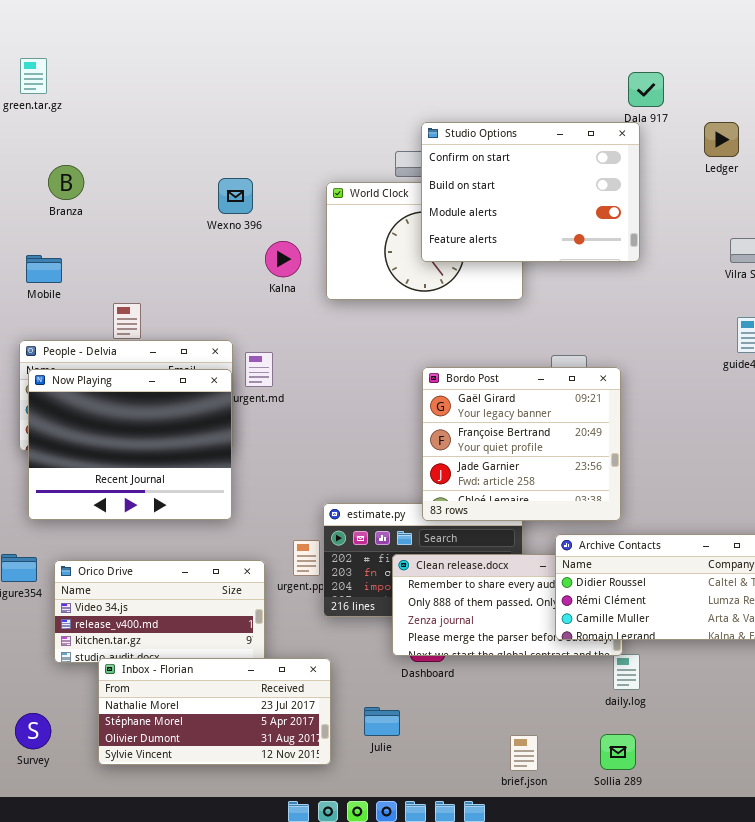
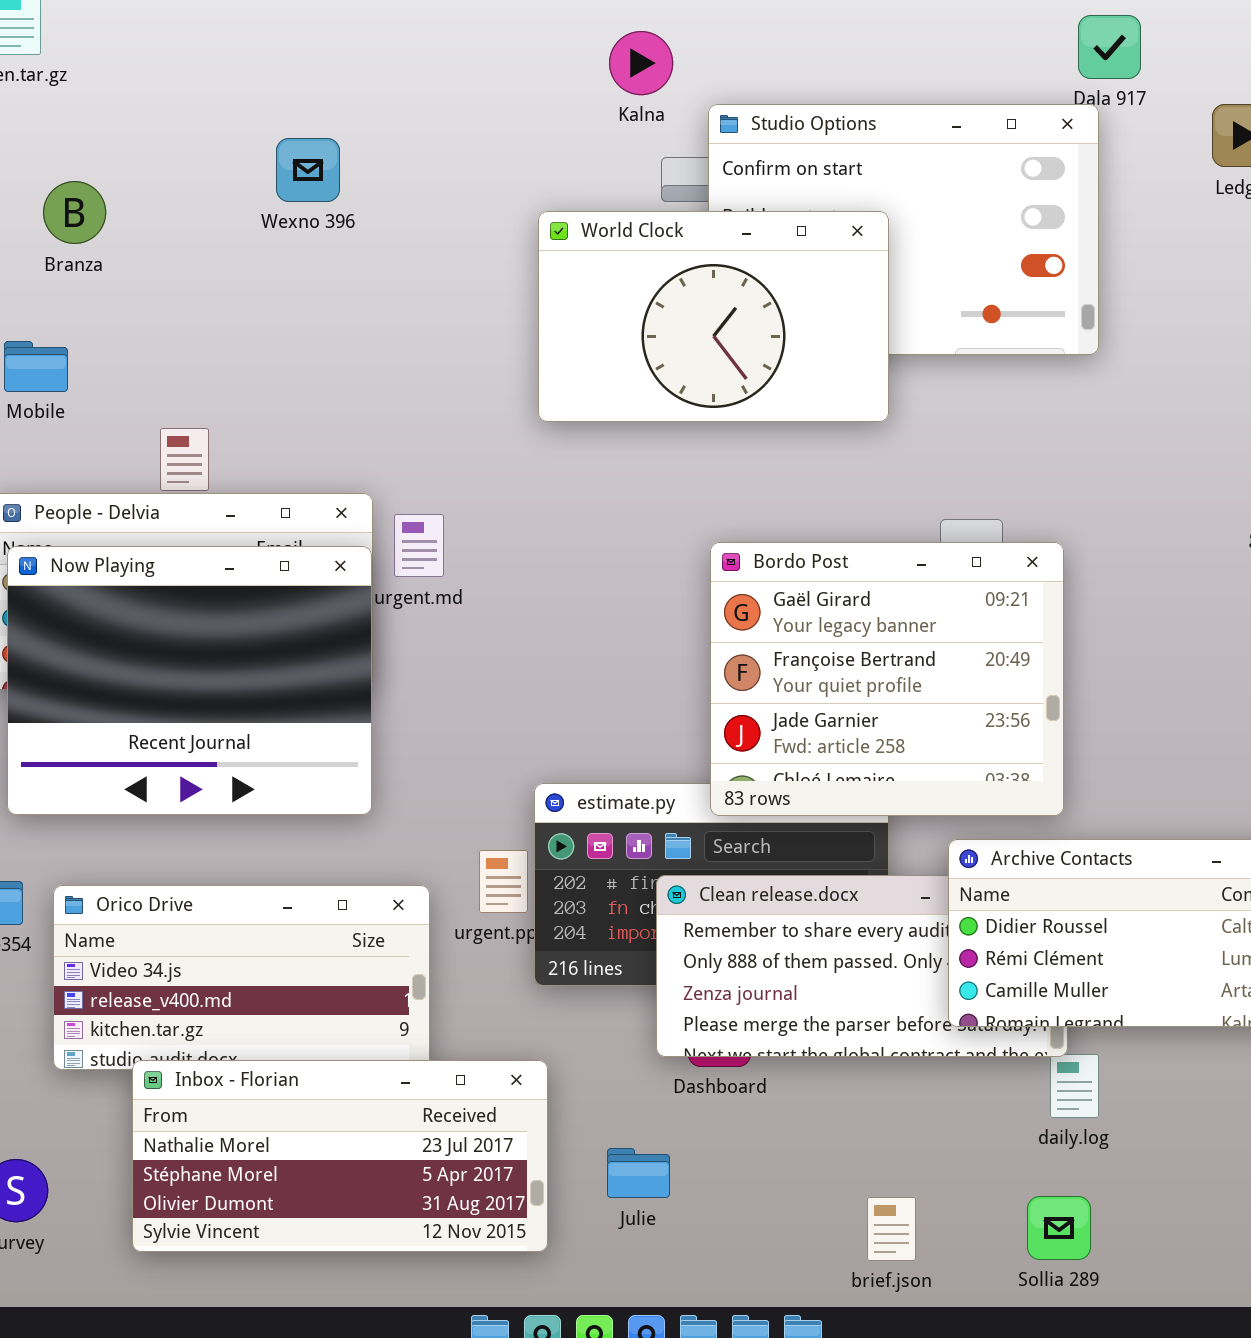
Wexno 396: [218,178,253,214] -> [276,138,340,202], moved
World Clock: [326,182,523,300] -> [538,211,889,422], raised
Kalna: [265,241,301,277] -> [609,31,673,95], moved

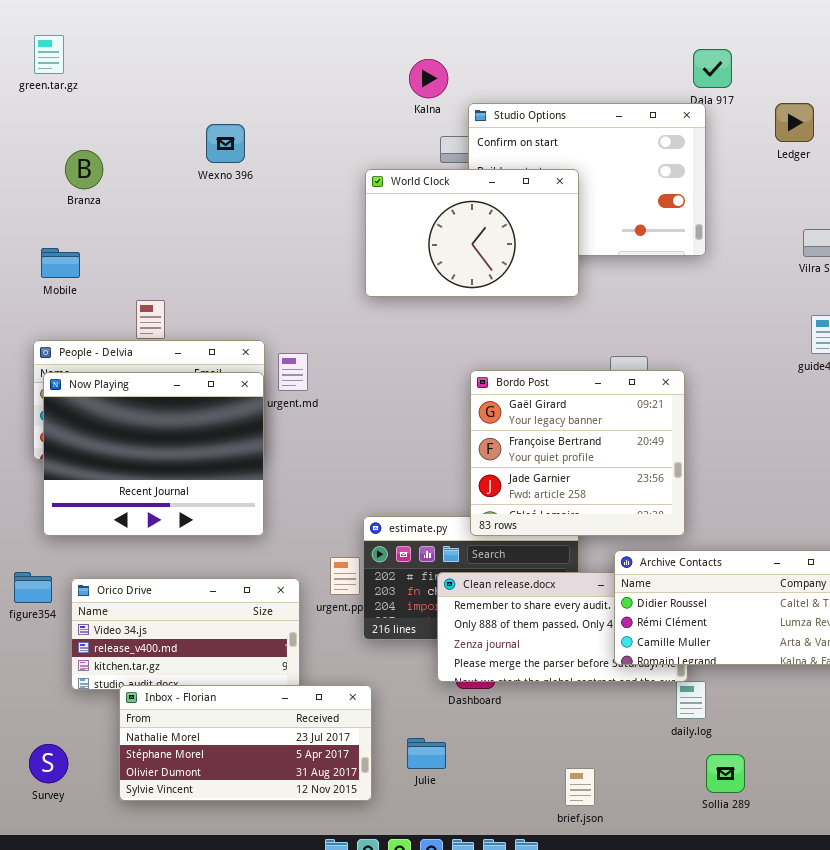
Sollia 289: [1027,1196,1091,1260] -> [706,754,745,793], moved

